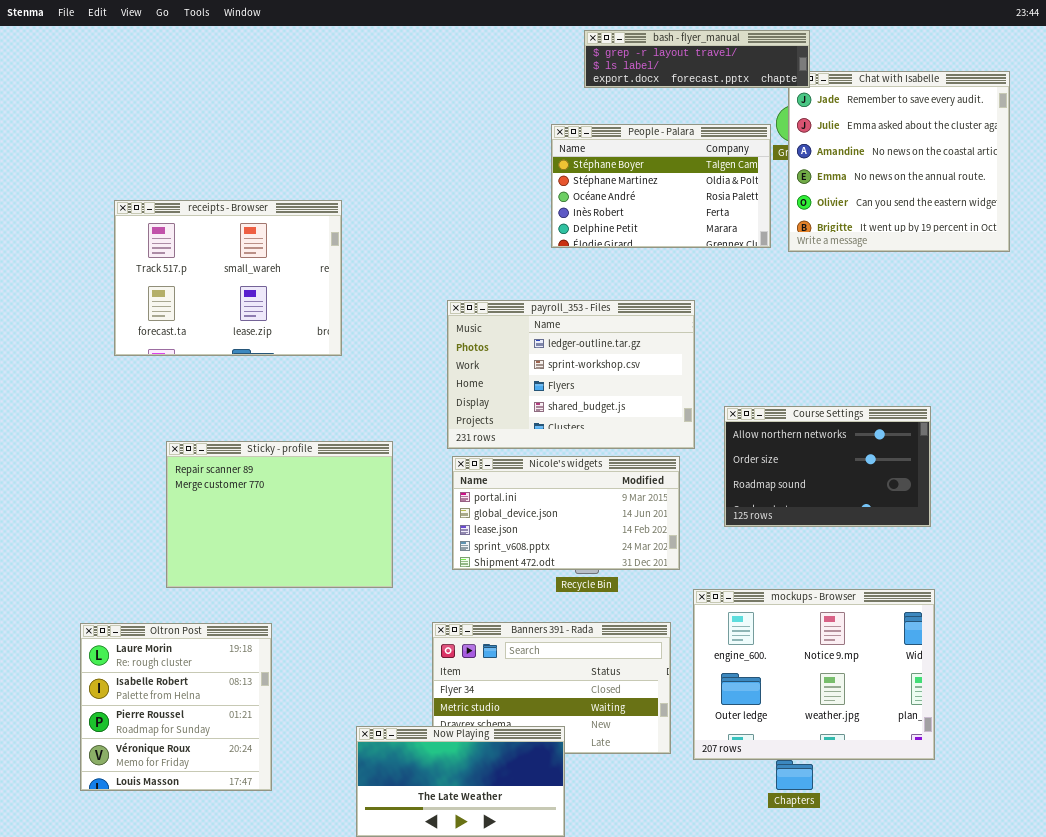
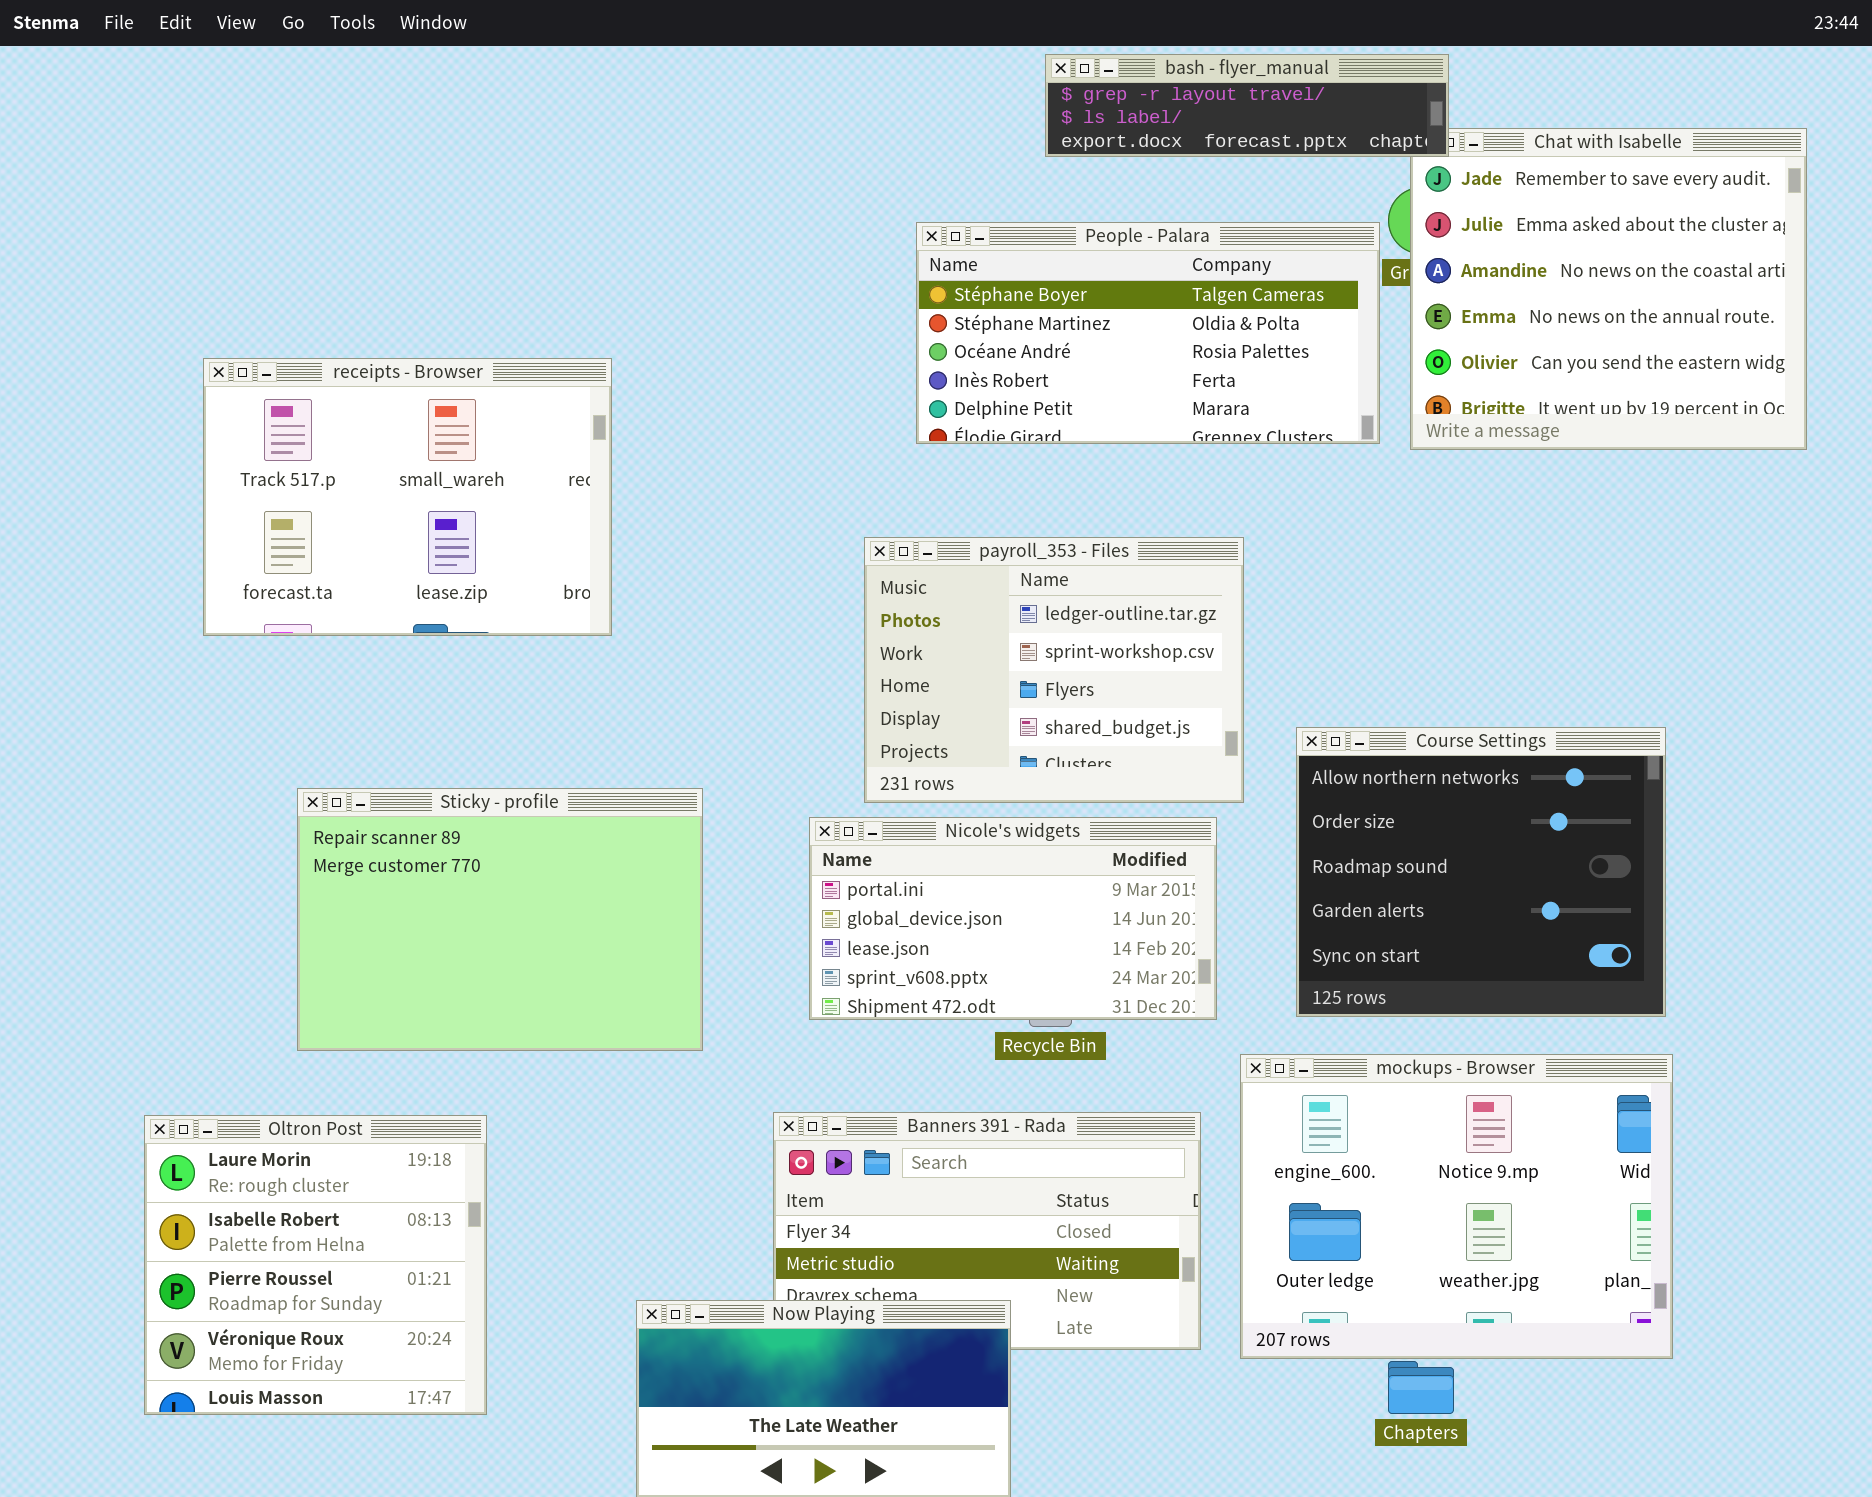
People - Palara: [551,124,771,248] -> [916,222,1380,444], resized
payroll_353 - Files: [447,300,695,449] -> [864,537,1244,803], resized
Course Settings: [724,406,931,527] -> [1296,727,1666,1017], resized

